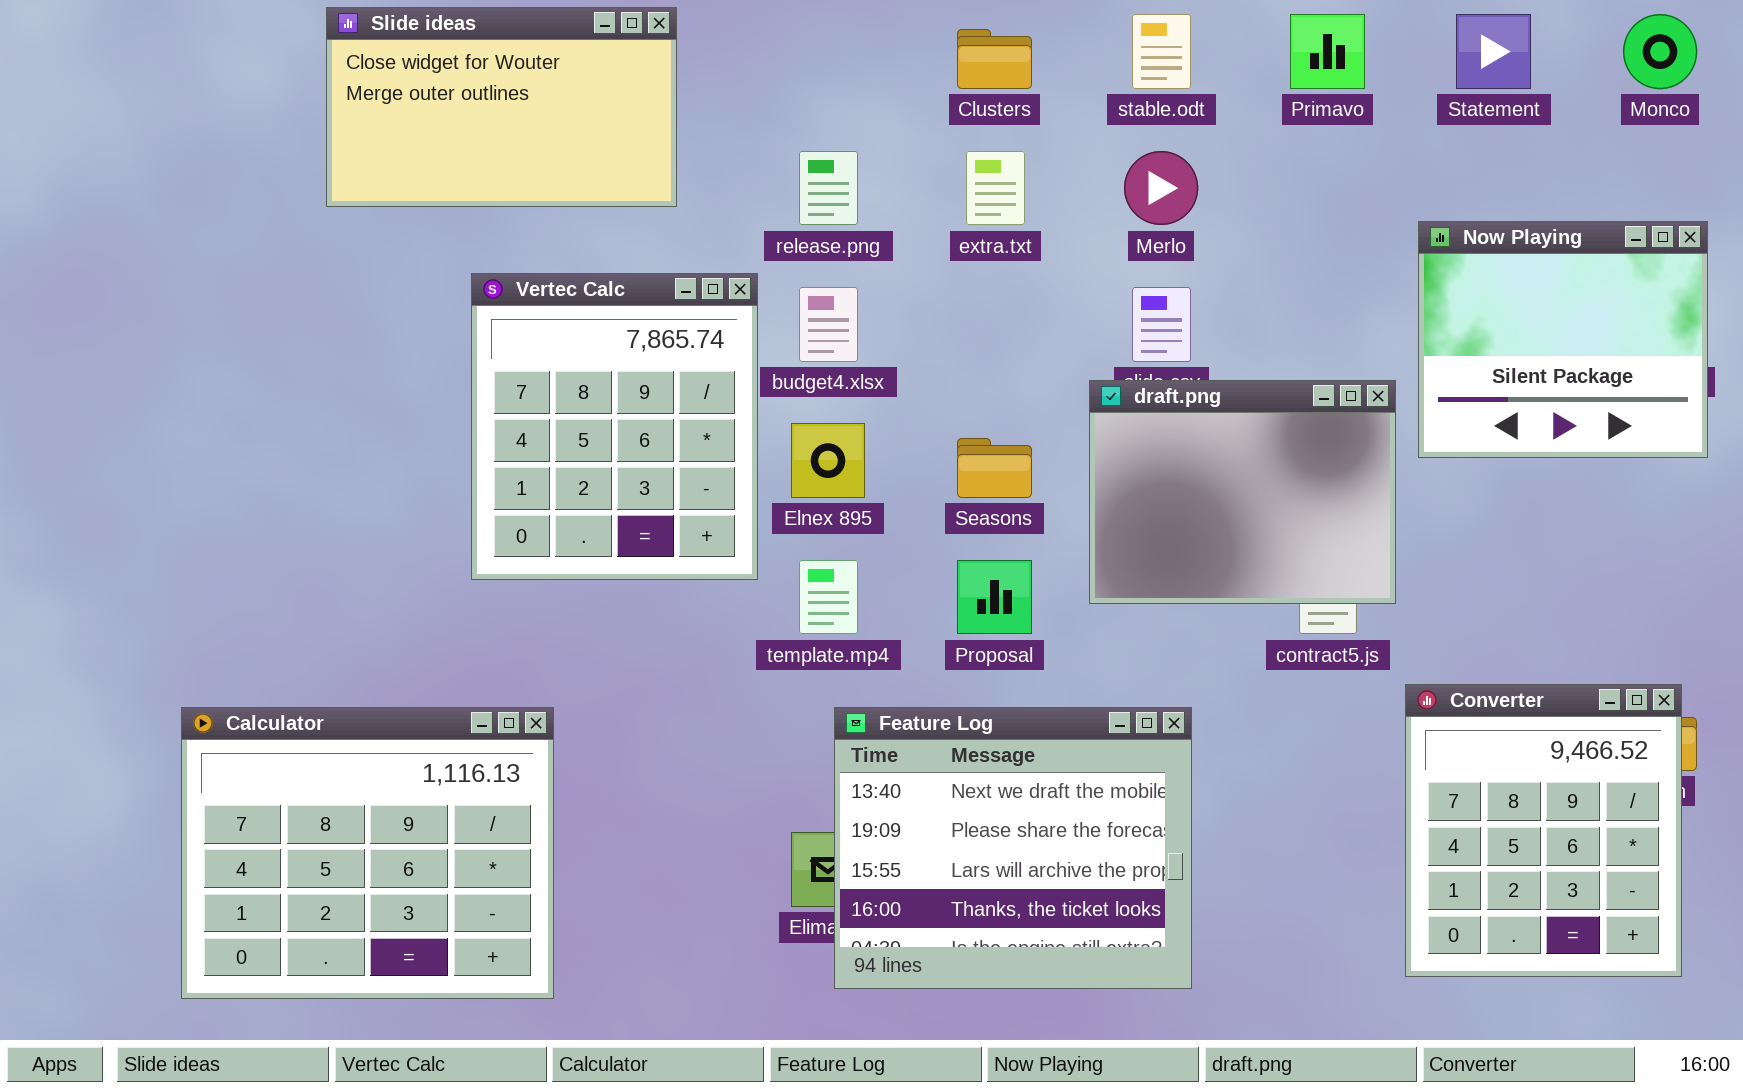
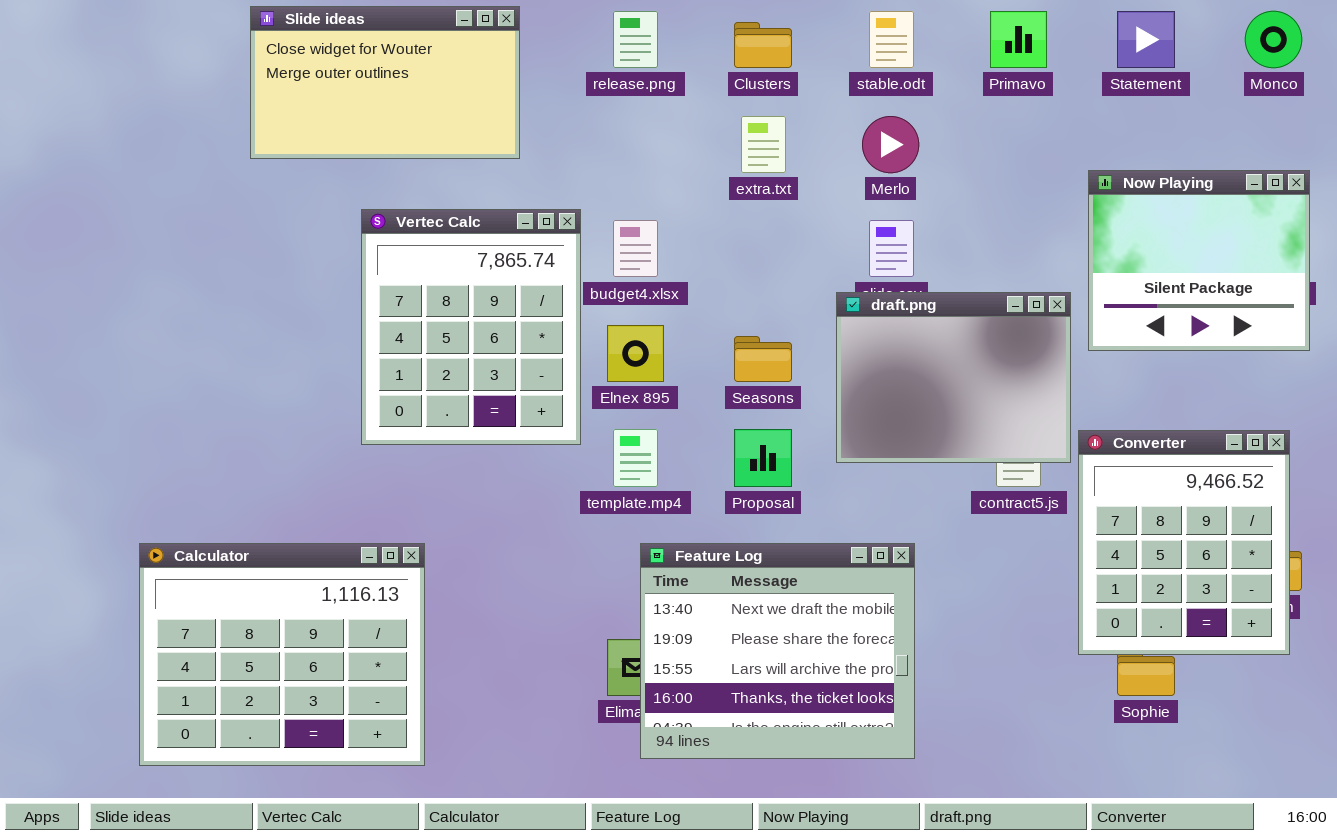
release.png: [799,151,858,225] -> [613,11,658,68], moved
Converter: [1405,684,1682,977] -> [1078,430,1290,655], moved

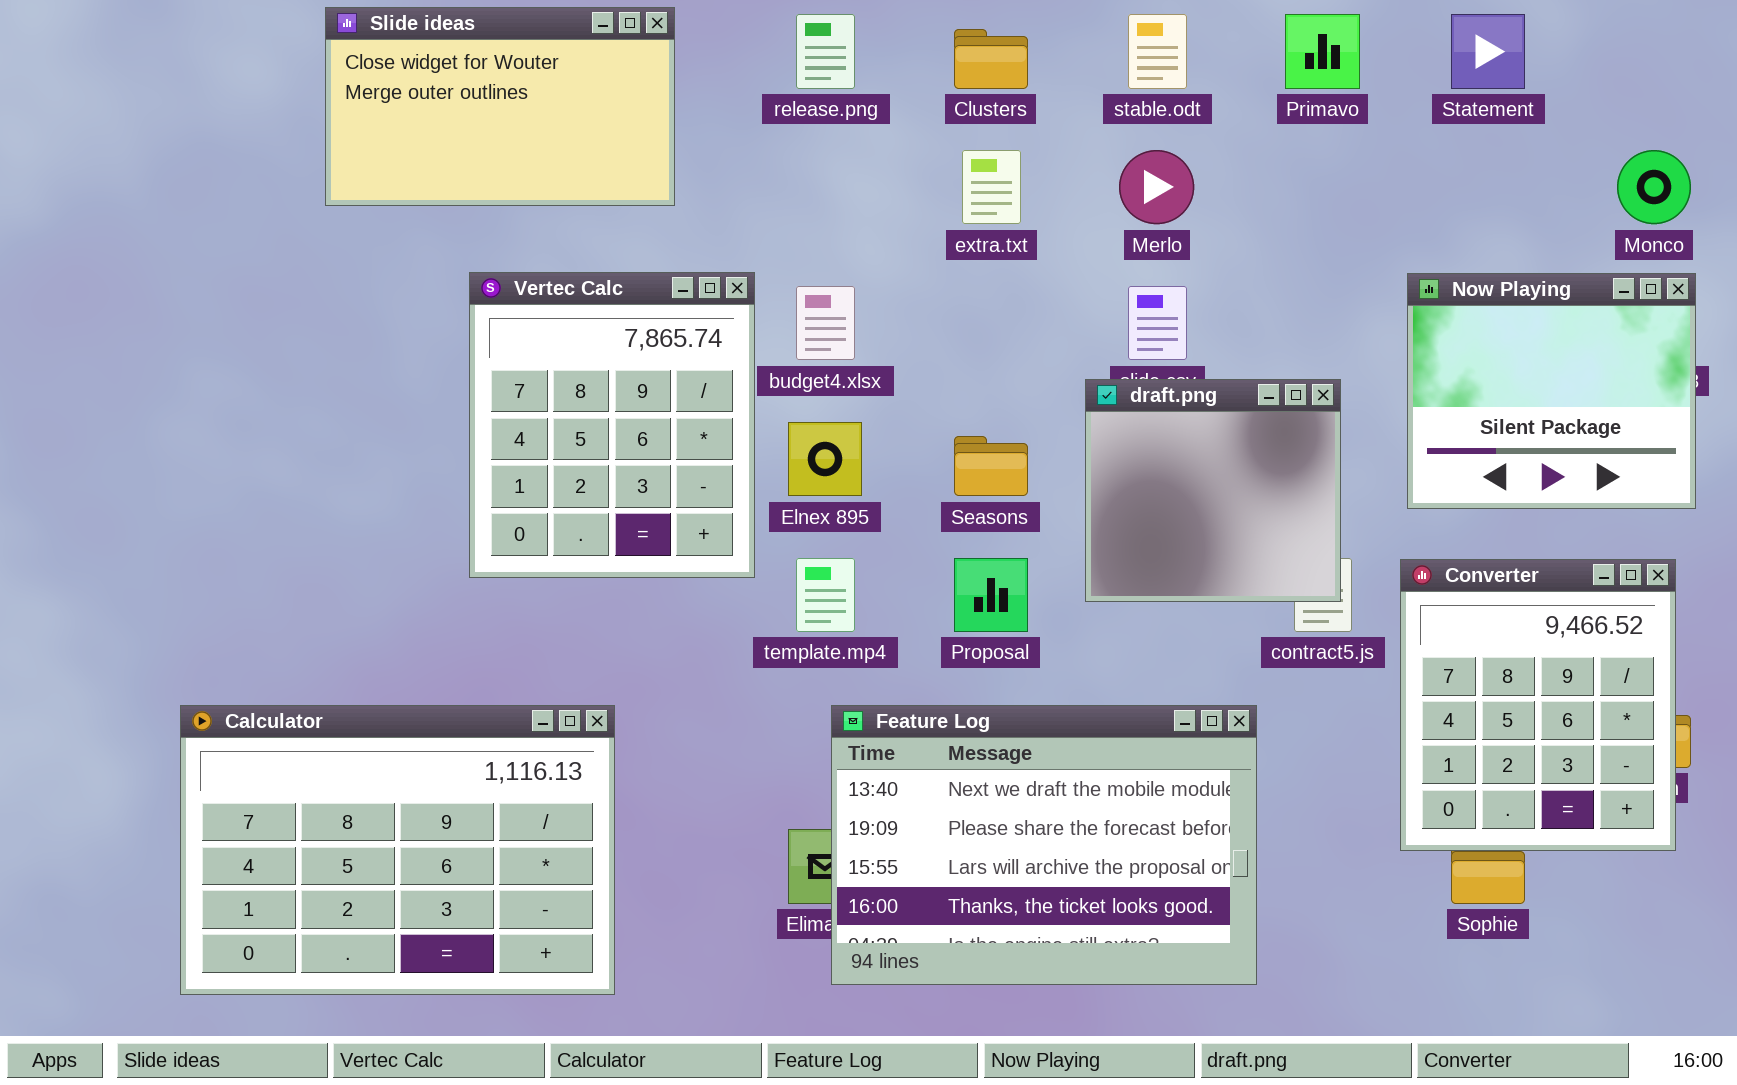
Monco: [1245,11,1302,68] -> [1617,150,1691,224], moved
Now Playing: [1088,170,1310,351] -> [1407,273,1696,509], moved
draft.png: [836,292,1071,463] -> [1085,379,1341,602], resized
Calculator: [139,543,425,766] -> [180,705,615,995], resized
Feature Log: [640,543,915,759] -> [831,705,1257,985], resized

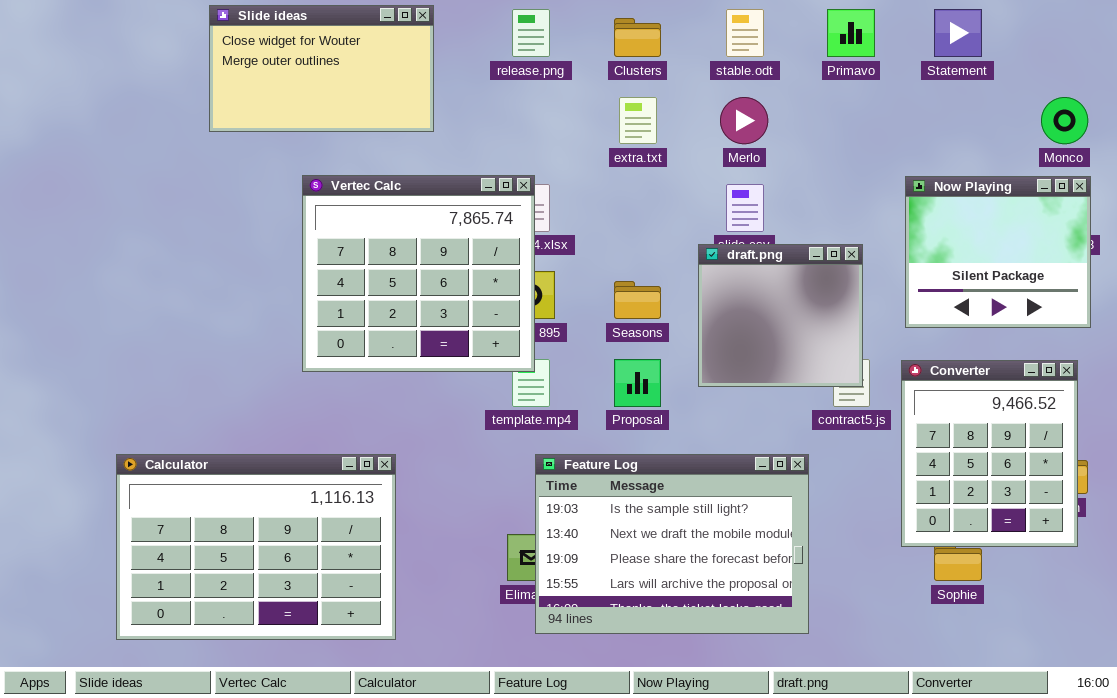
Vertec Calc: [469,272,755,578] -> [302,175,535,372], resized
Feature Log: [831,705,1257,985] -> [535,454,809,634], scrolled up 1 row

